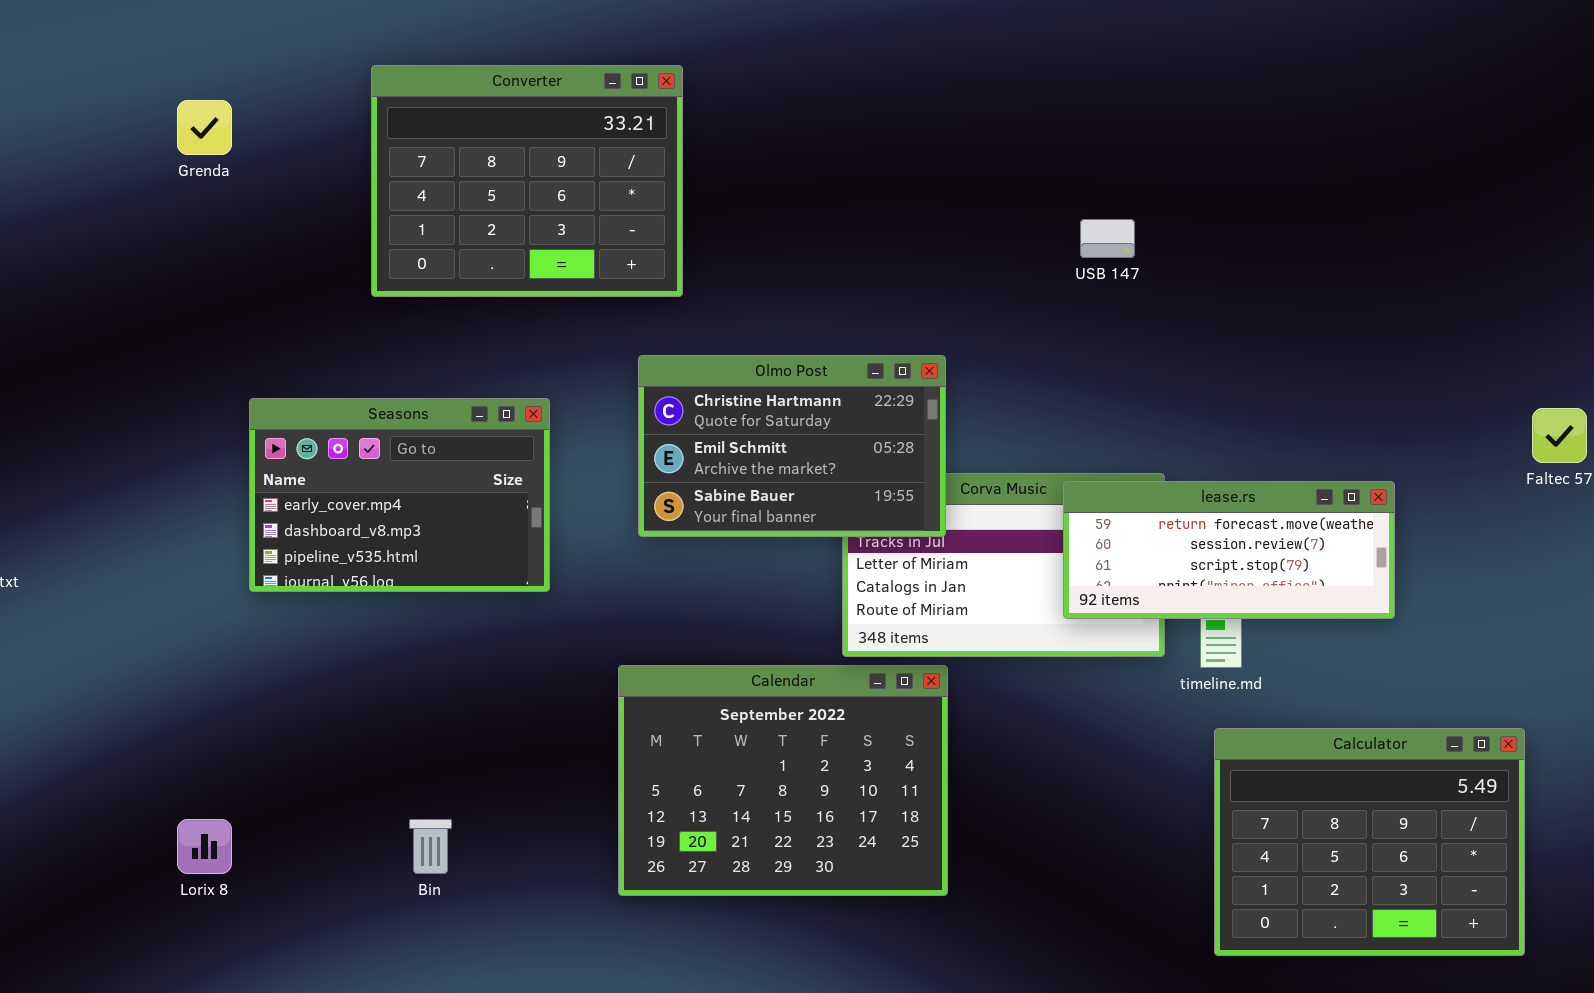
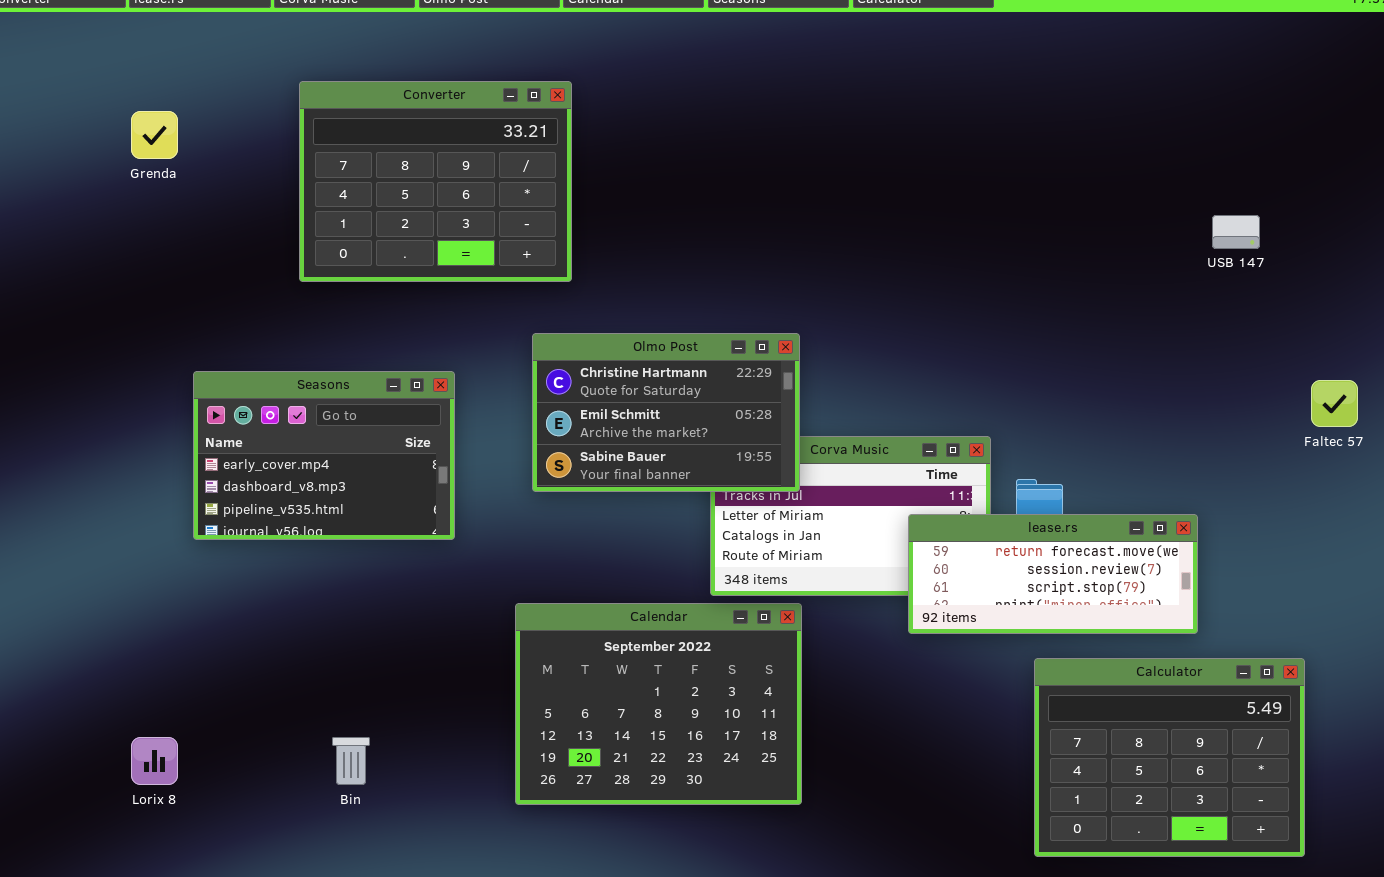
USB 147: [1080,219,1135,258] -> [1212,215,1260,249], moved
lease.rs: [1063,481,1395,619] -> [908,514,1198,634], moved

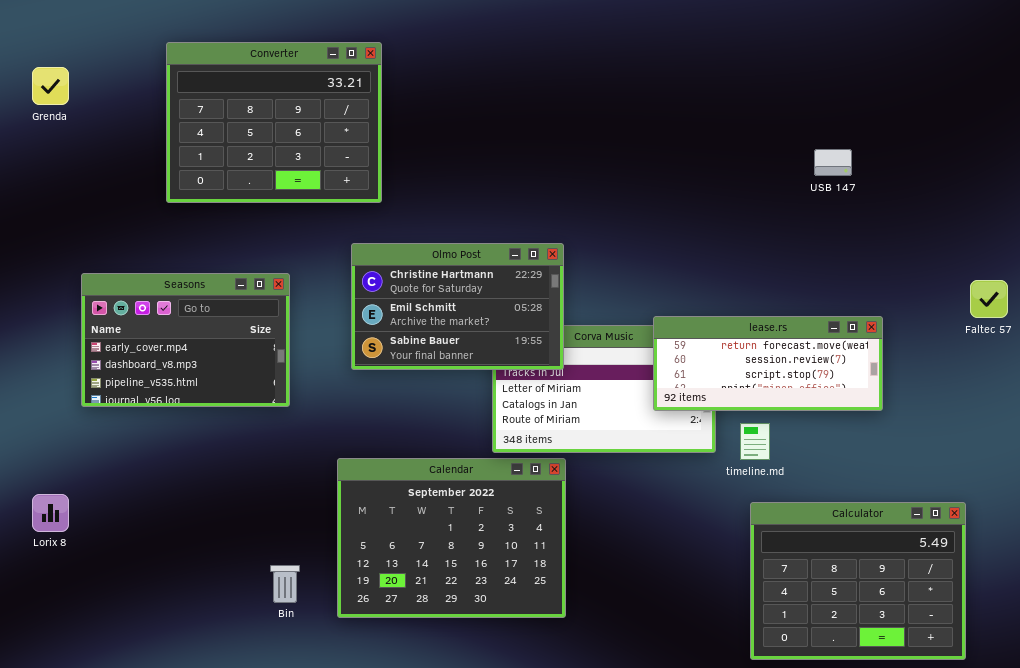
USB 147: [1212,215,1260,249] -> [814,149,852,176], moved
lease.rs: [908,514,1198,634] -> [653,316,883,411], moved
Lorix 8: [131,737,178,785] -> [32,494,69,532], moved
Bin: [332,737,370,785] -> [270,565,300,603], moved

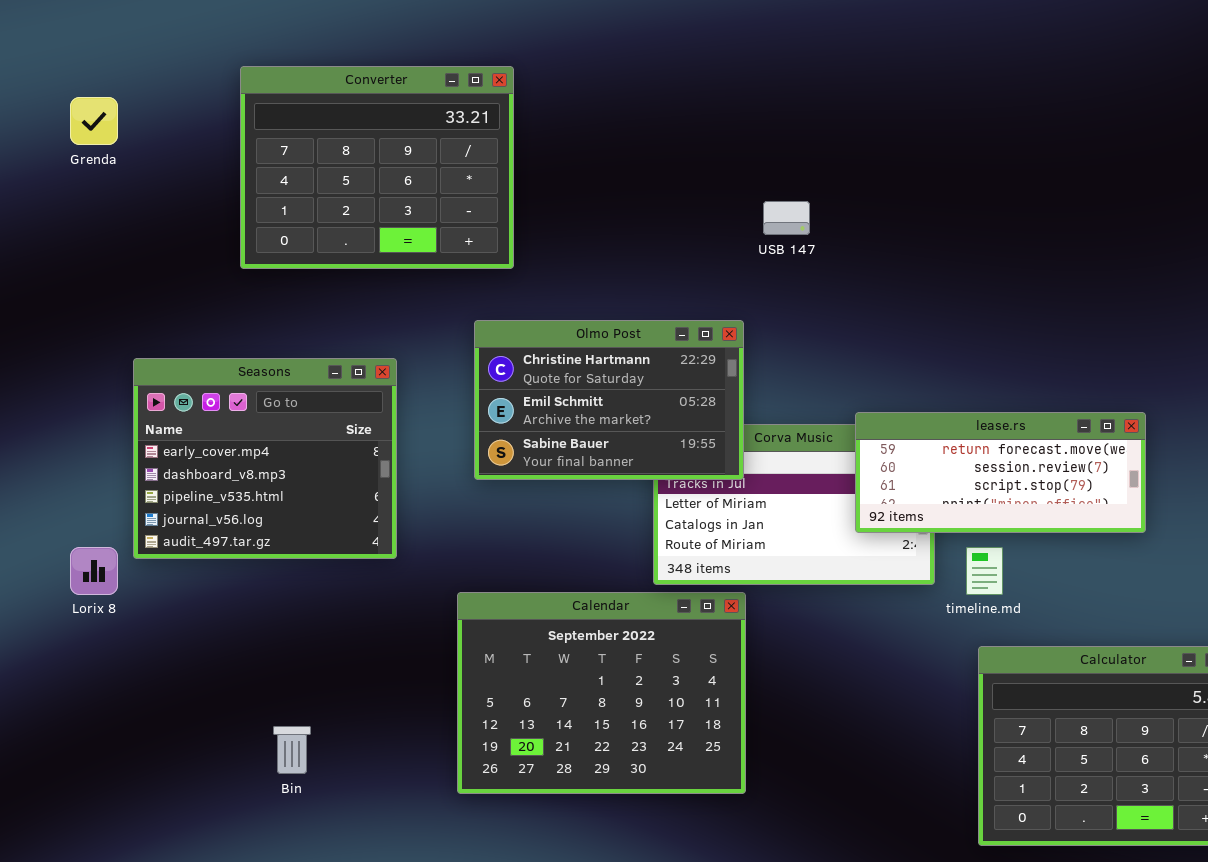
USB 147: [814,149,852,176] -> [763,201,810,235], moved
Seasons: [81,273,290,407] -> [133,358,397,559], resized
Lorix 8: [32,494,69,532] -> [70,547,118,595], moved
Bin: [270,565,300,603] -> [273,726,311,774], moved

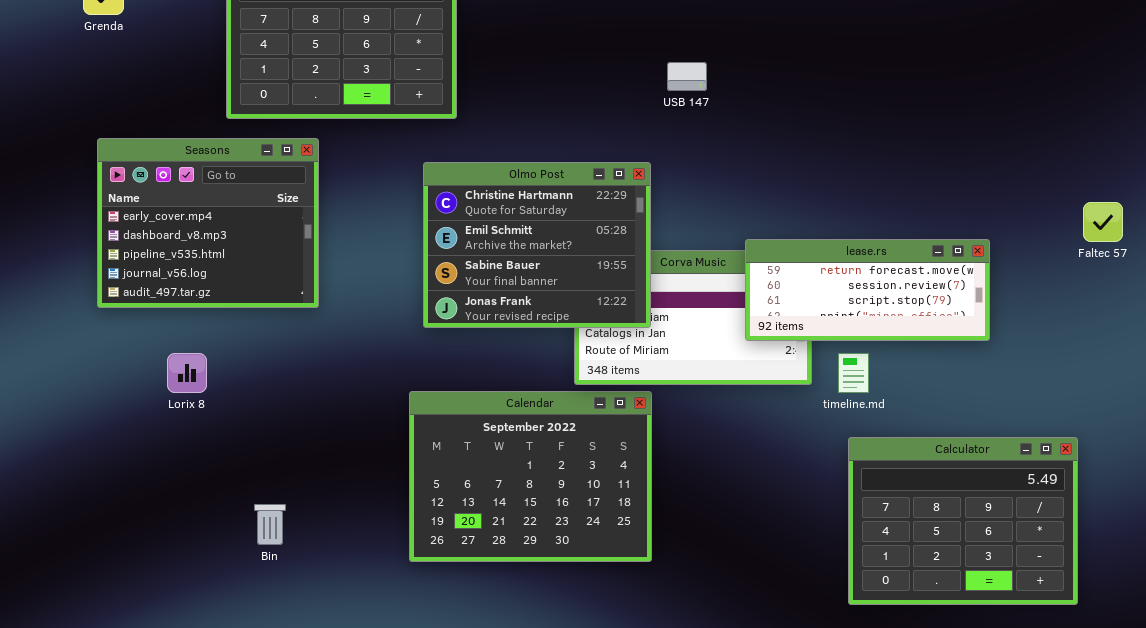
Olmo Post: [474,320,744,480] -> [423,162,651,328], resized
Seasons: [133,358,397,559] -> [97,138,319,308], moved
Lorix 8: [70,547,118,595] -> [167,353,207,393], moved

